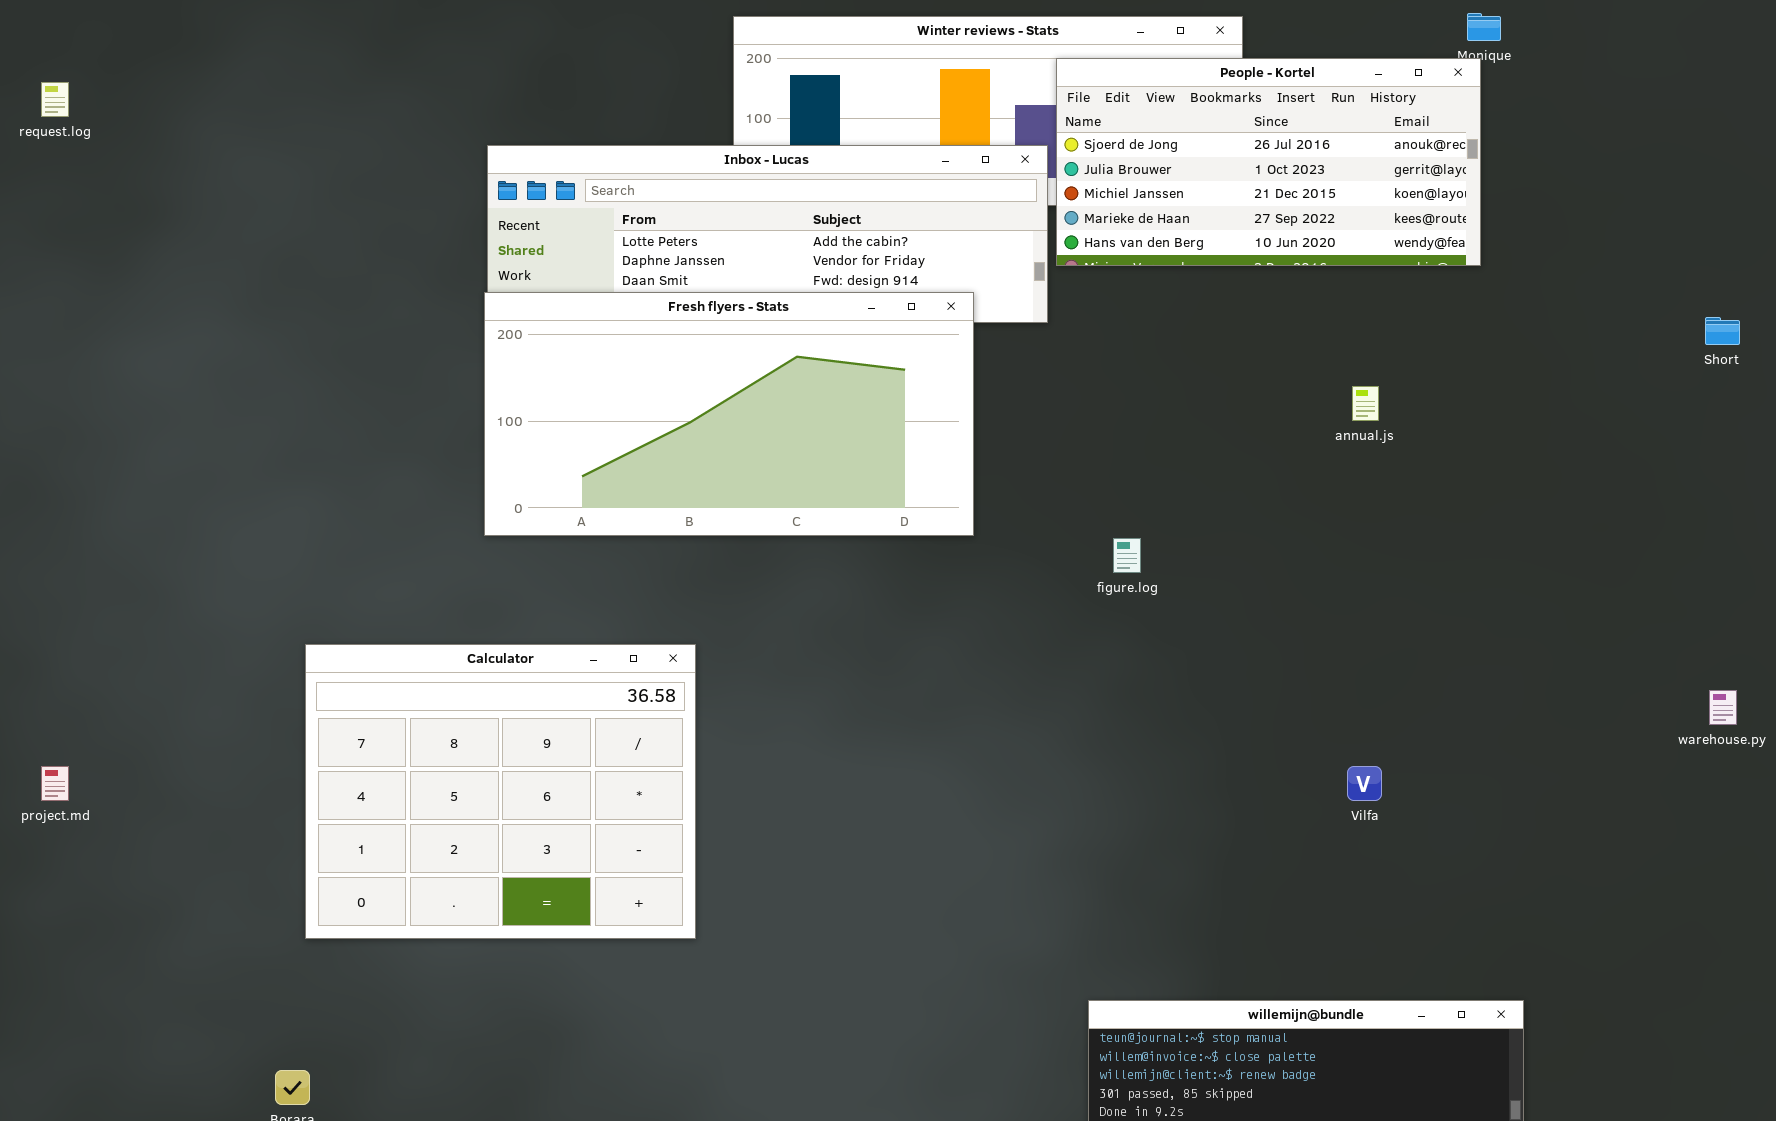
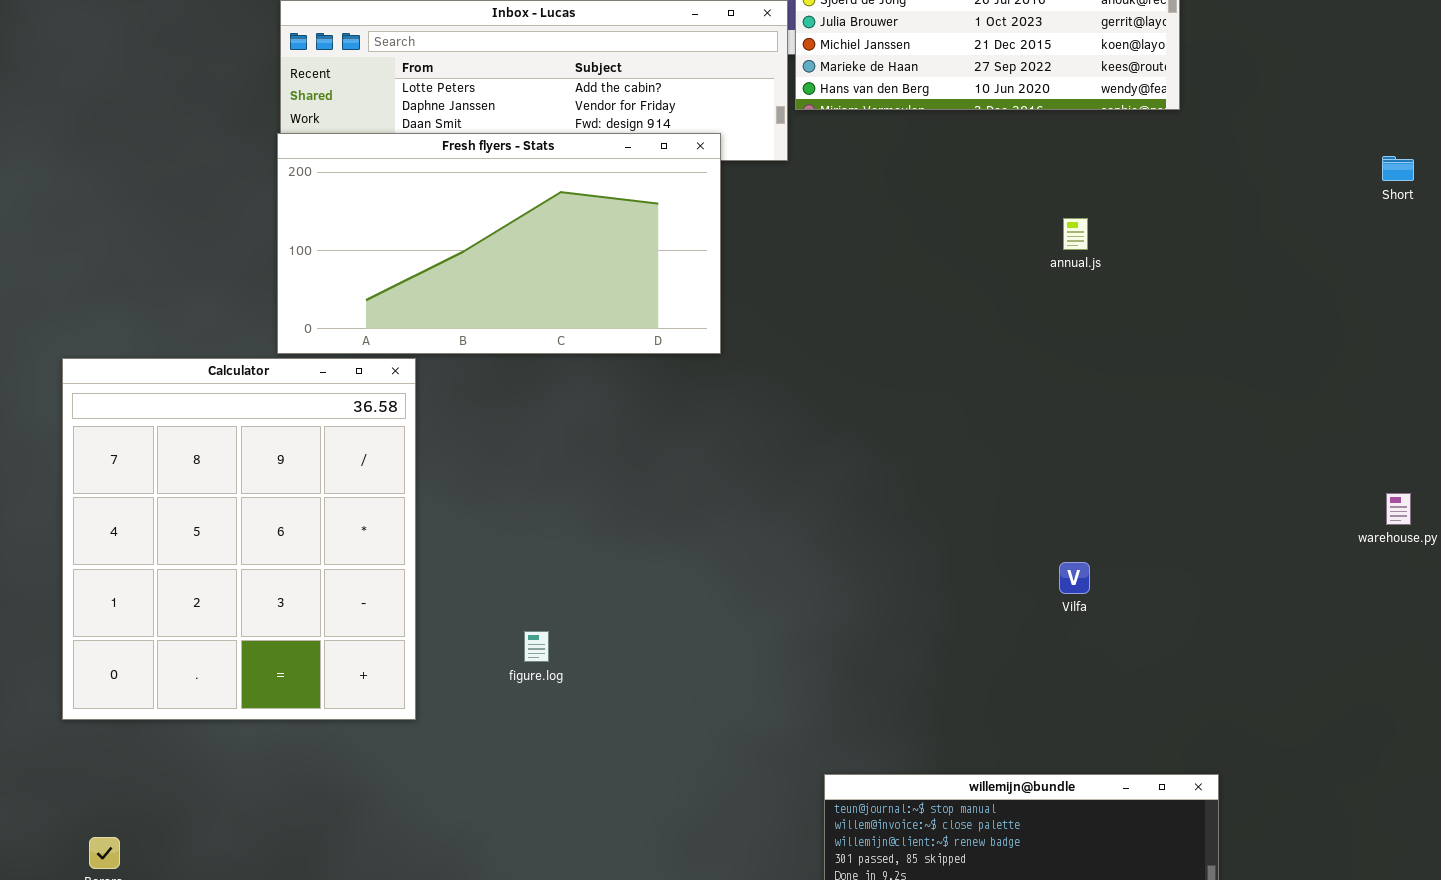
figure.log: [1113,538,1141,573] -> [524,631,549,662], moved
Calculator: [305,644,696,939] -> [62,358,416,720], moved, resized

